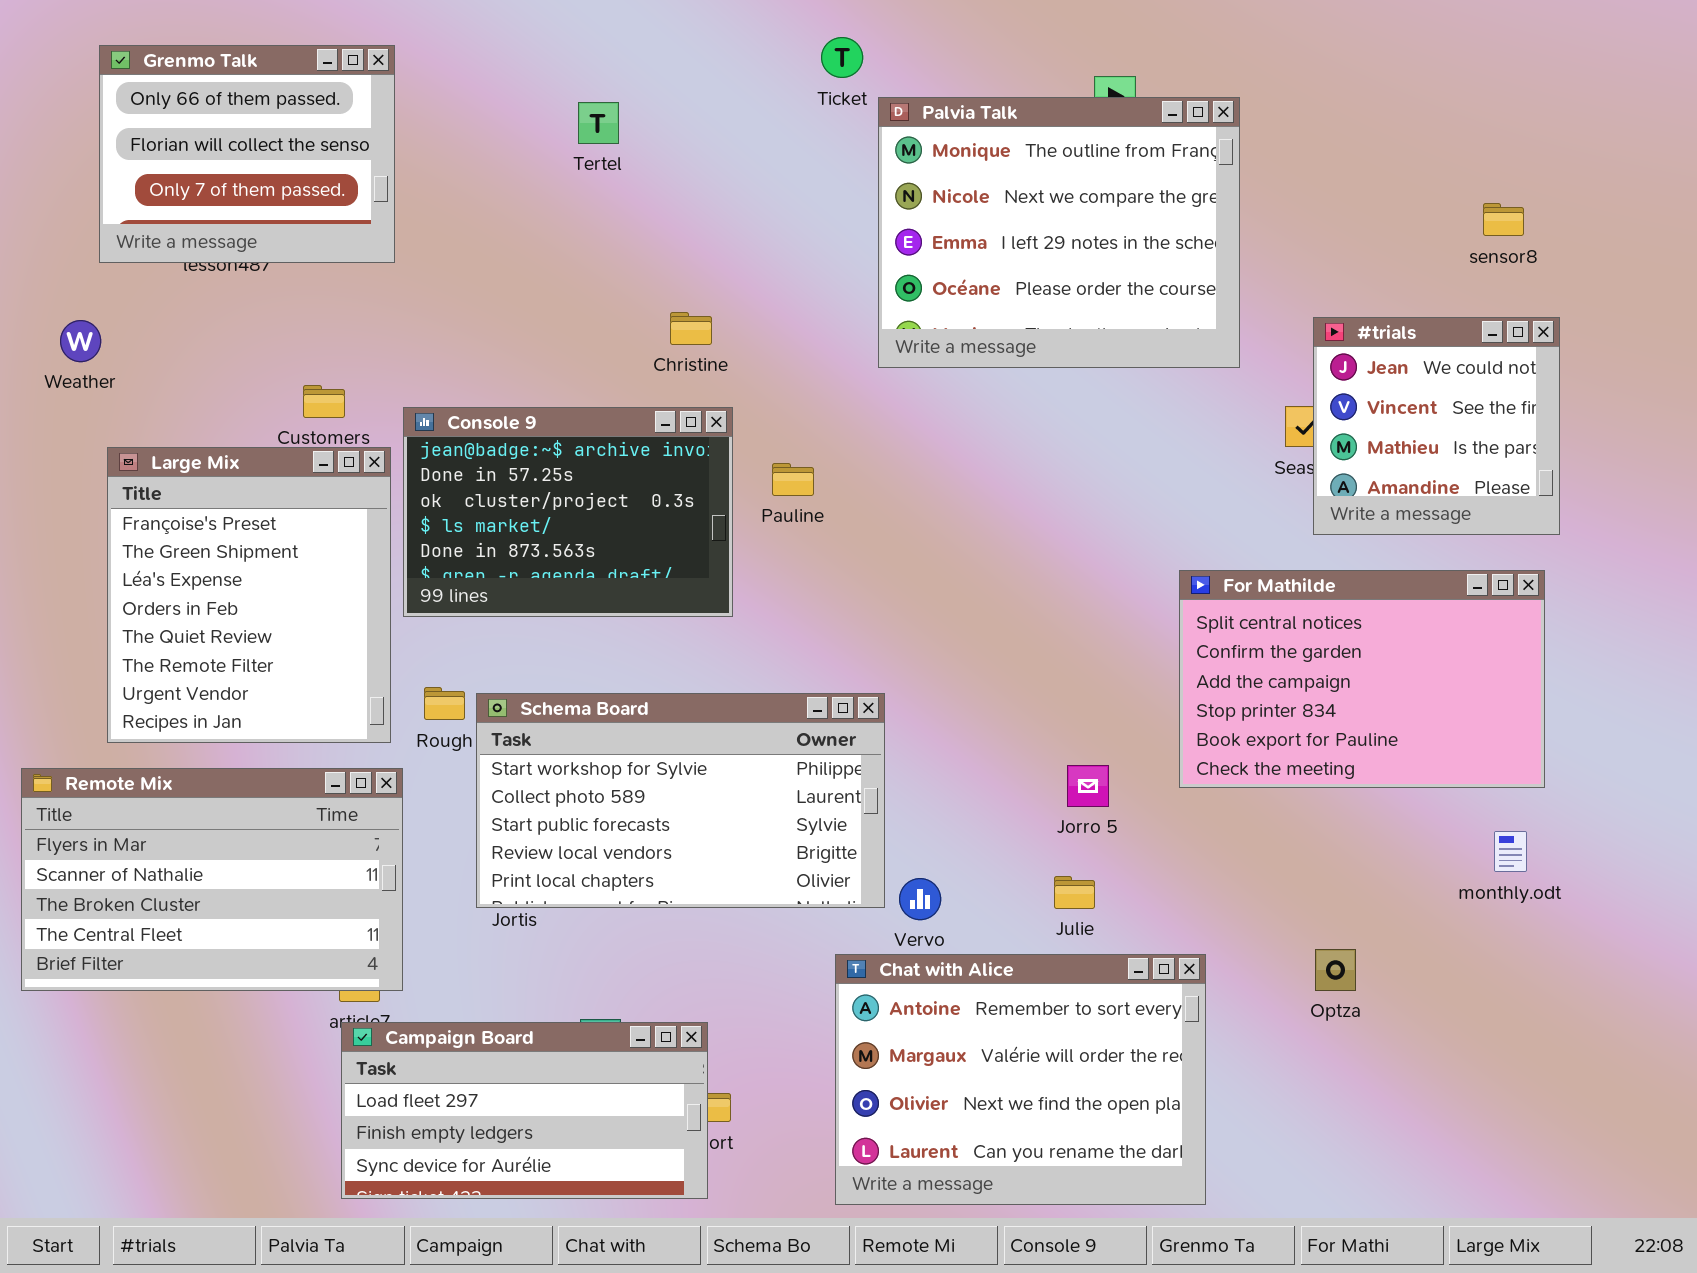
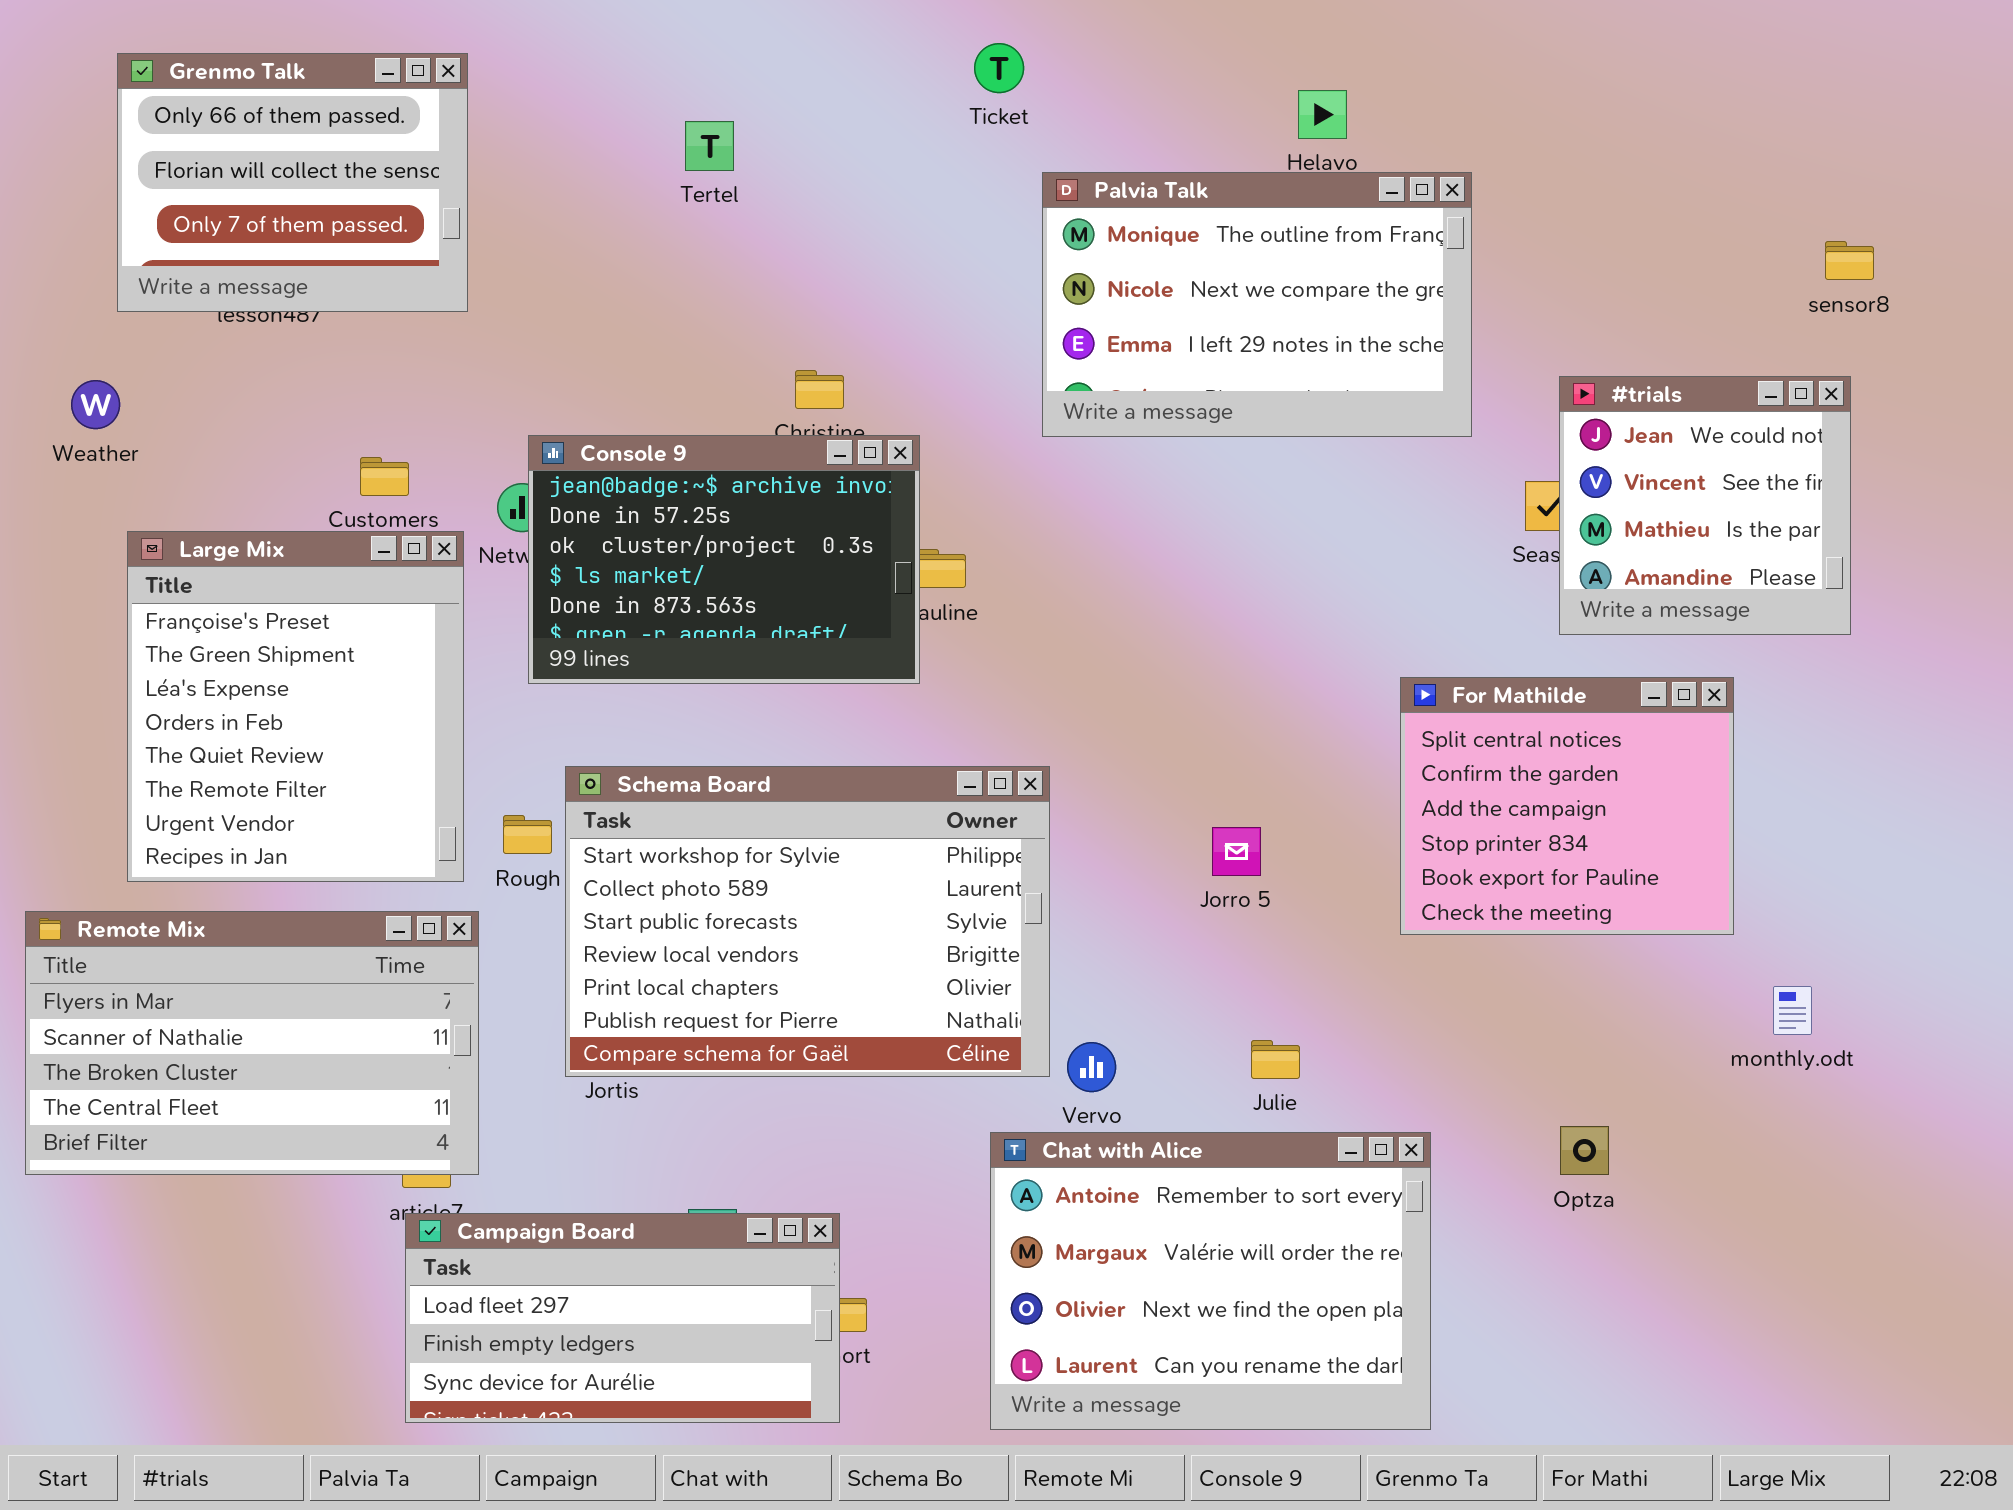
Palvia Talk: [878,97,1240,368] -> [1042,172,1472,437], resized
sensor8: [1483,203,1524,236] -> [1825,241,1874,280], moved
Console 9: [403,407,733,617] -> [528,435,920,684], moved
For Mathilde: [1179,570,1545,788] -> [1400,677,1734,935], resized
Schema Board: [476,693,885,908] -> [565,766,1050,1077], resized
Jorro 5: [1067,765,1109,807] -> [1212,827,1261,876], moved

